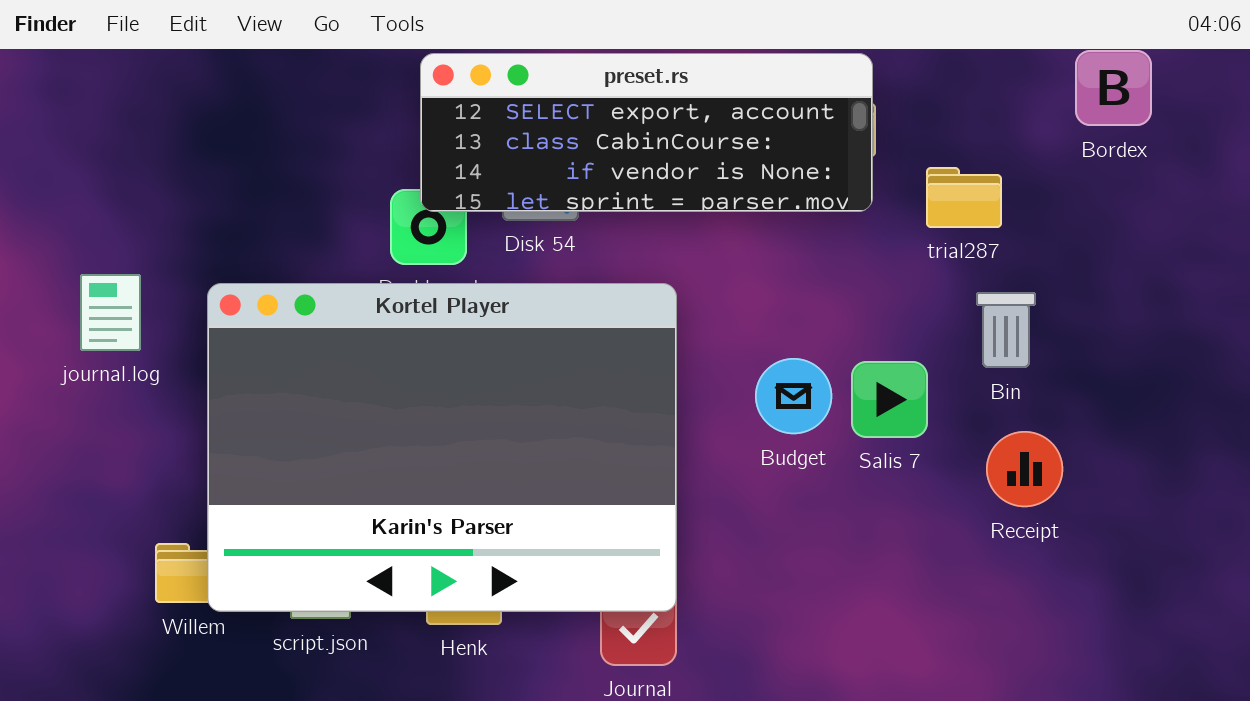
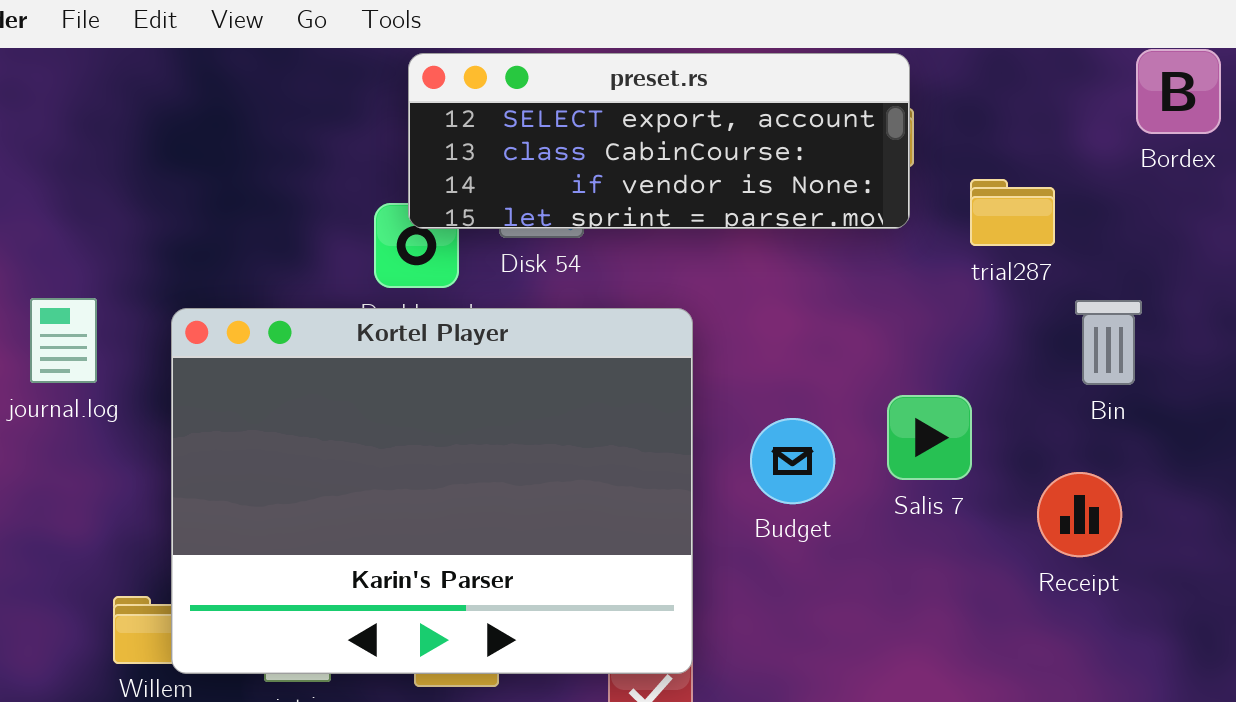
Bin: [976,292,1036,368] -> [1075,300,1142,385], moved
Budget: [755,358,832,434] -> [750,418,835,504], moved

